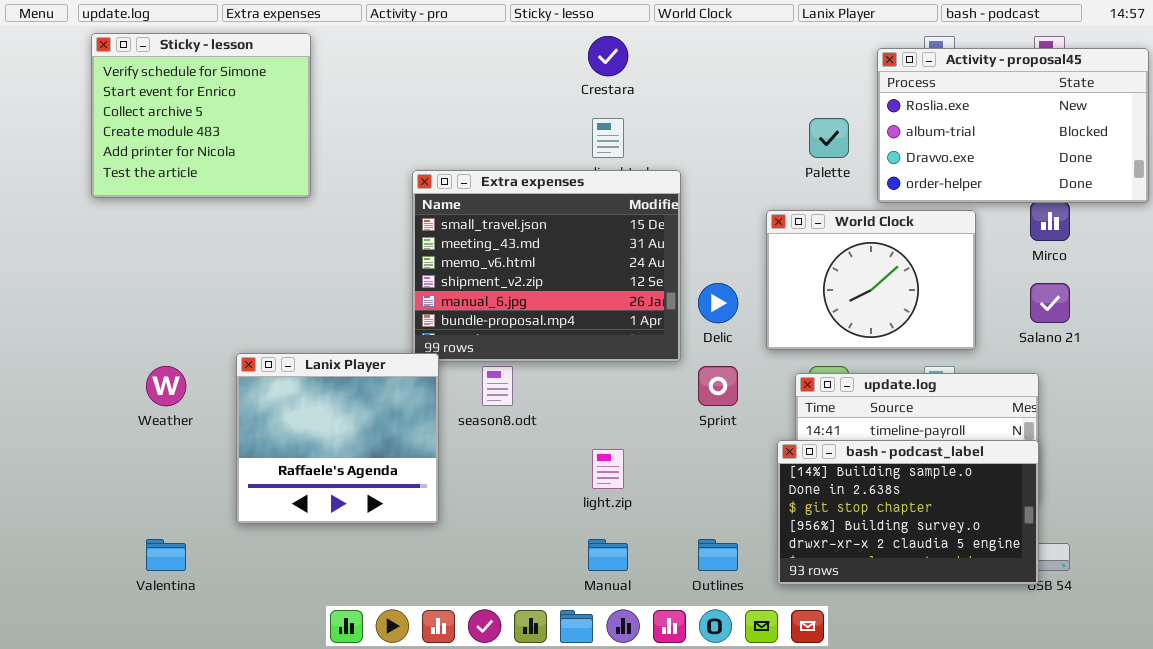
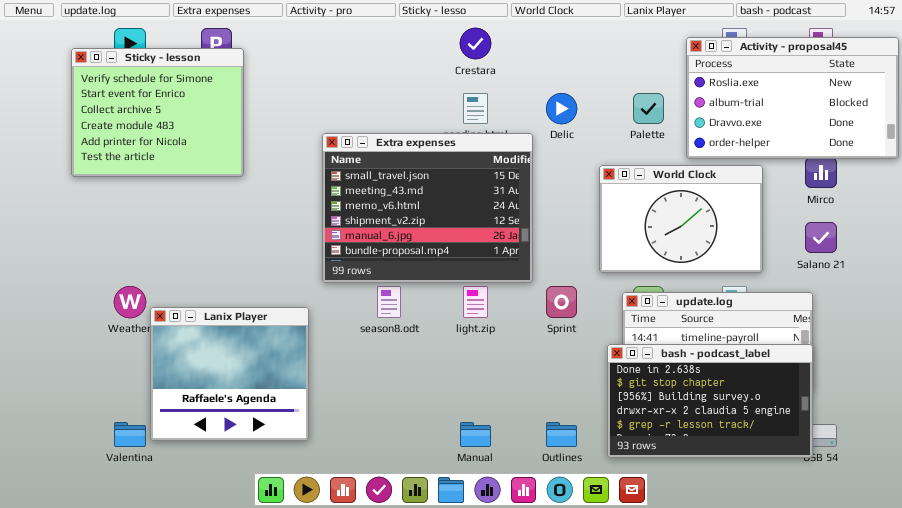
Sticky - lesson: [91,33,311,198] -> [71,48,244,177], moved
Delic: [698,283,738,323] -> [546,93,577,124], moved
Lanix Player: [236,353,439,524] -> [150,307,309,441], moved
bash - podcast_label: [777,440,1039,585] -> [607,344,813,458], scrolled down 1 row
light.zip: [592,449,624,489] -> [463,286,488,318], moved

